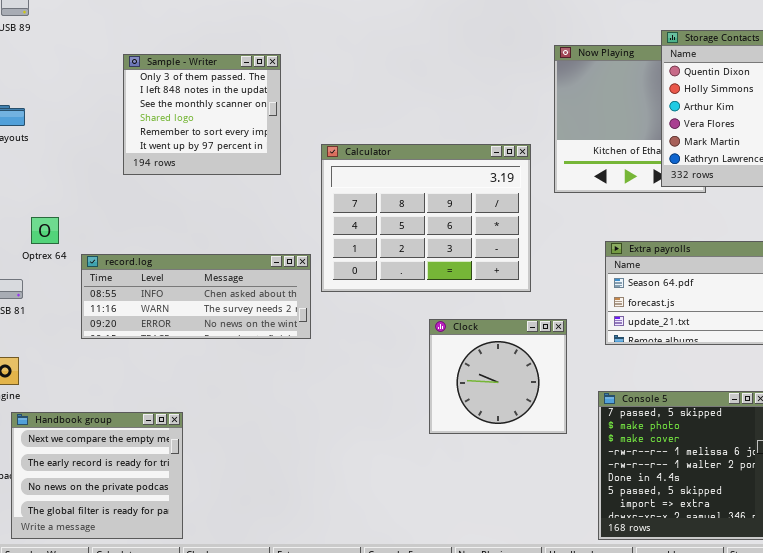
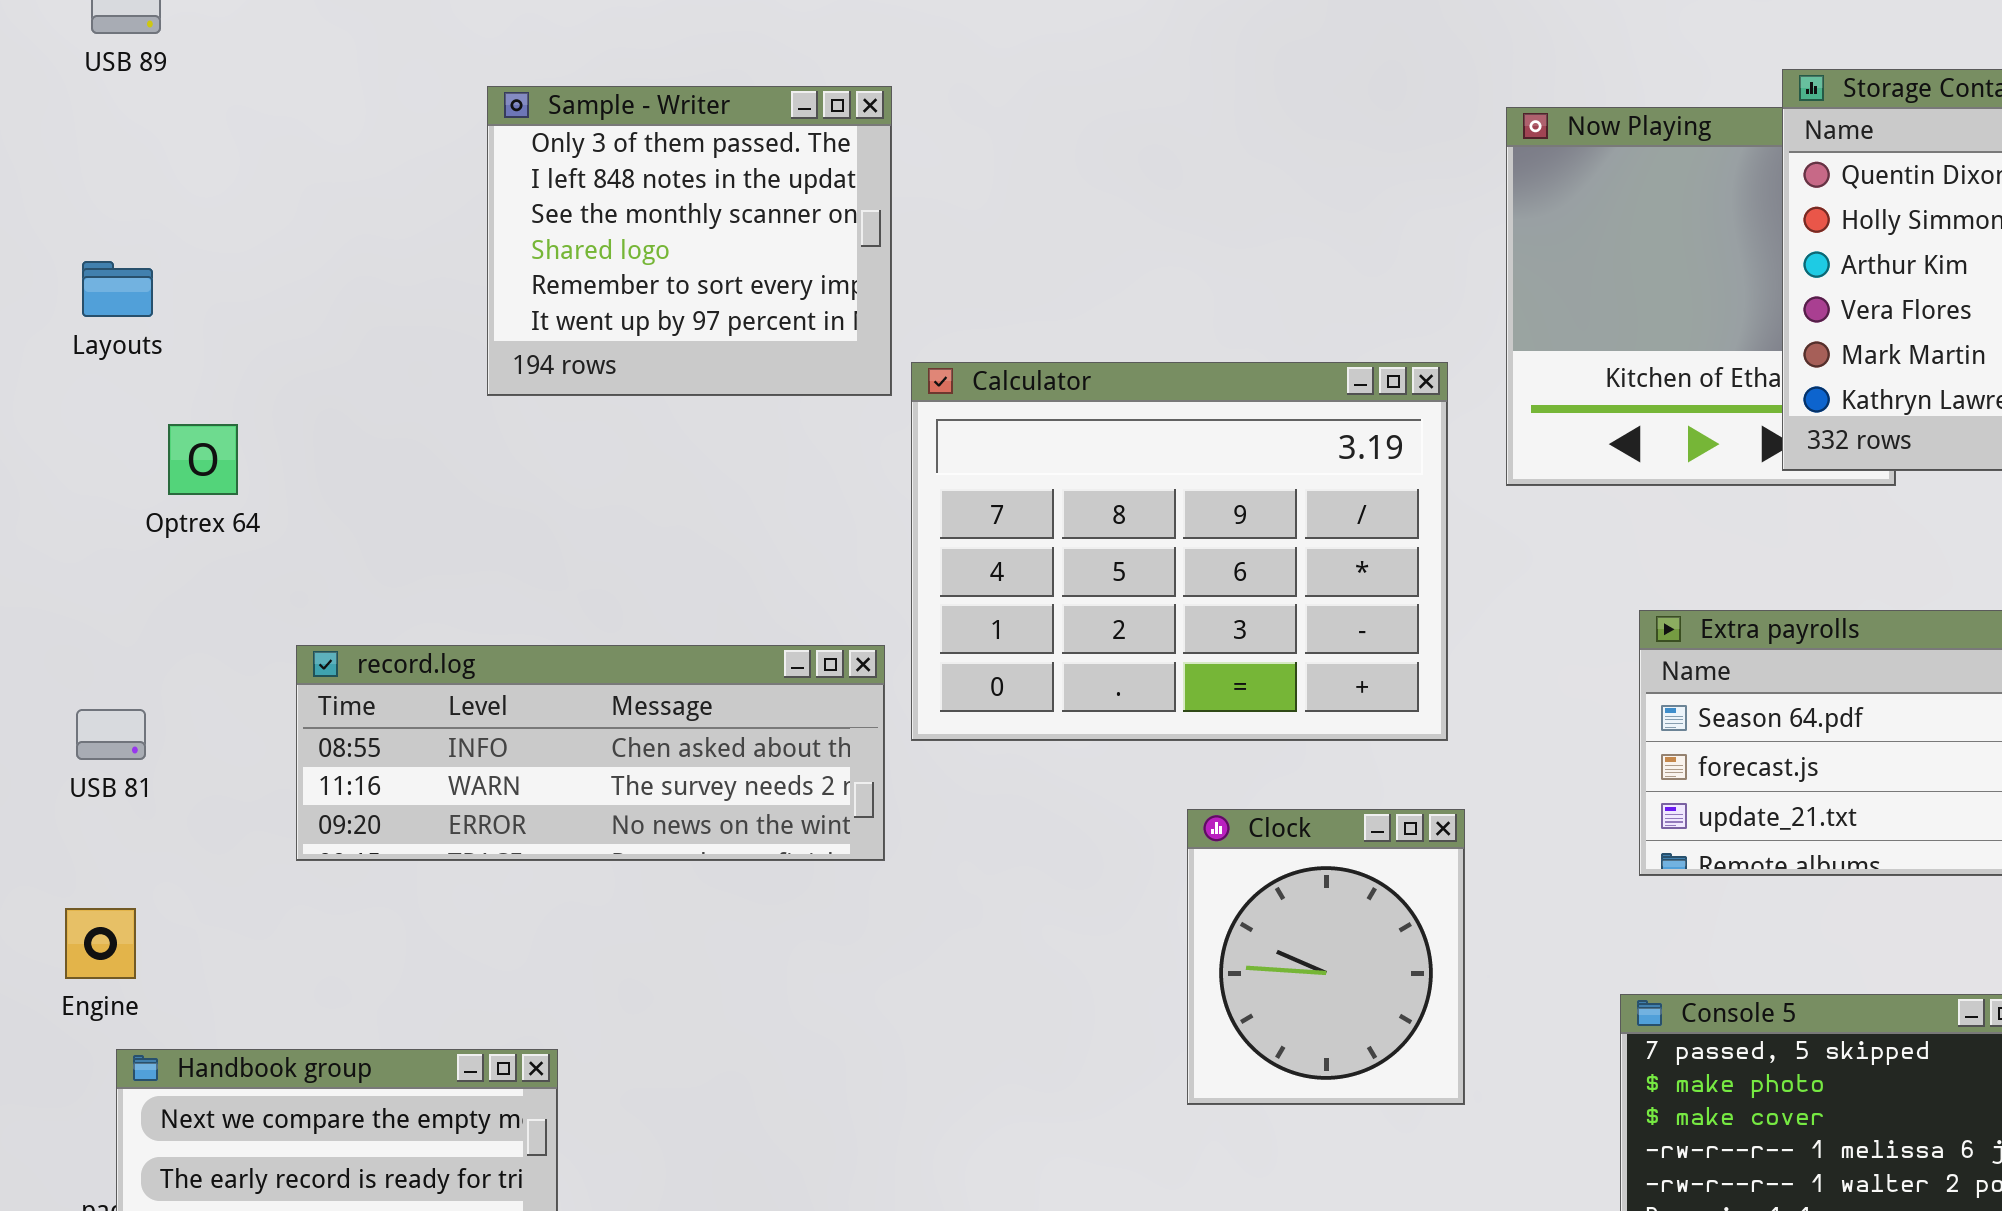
Sample - Writer: [123,54,281,175] -> [487,86,892,396], moved
Optrex 64: [31,217,59,244] -> [168,424,238,495], moved
Clock: [429,319,567,434] -> [1187,809,1465,1105], resized

